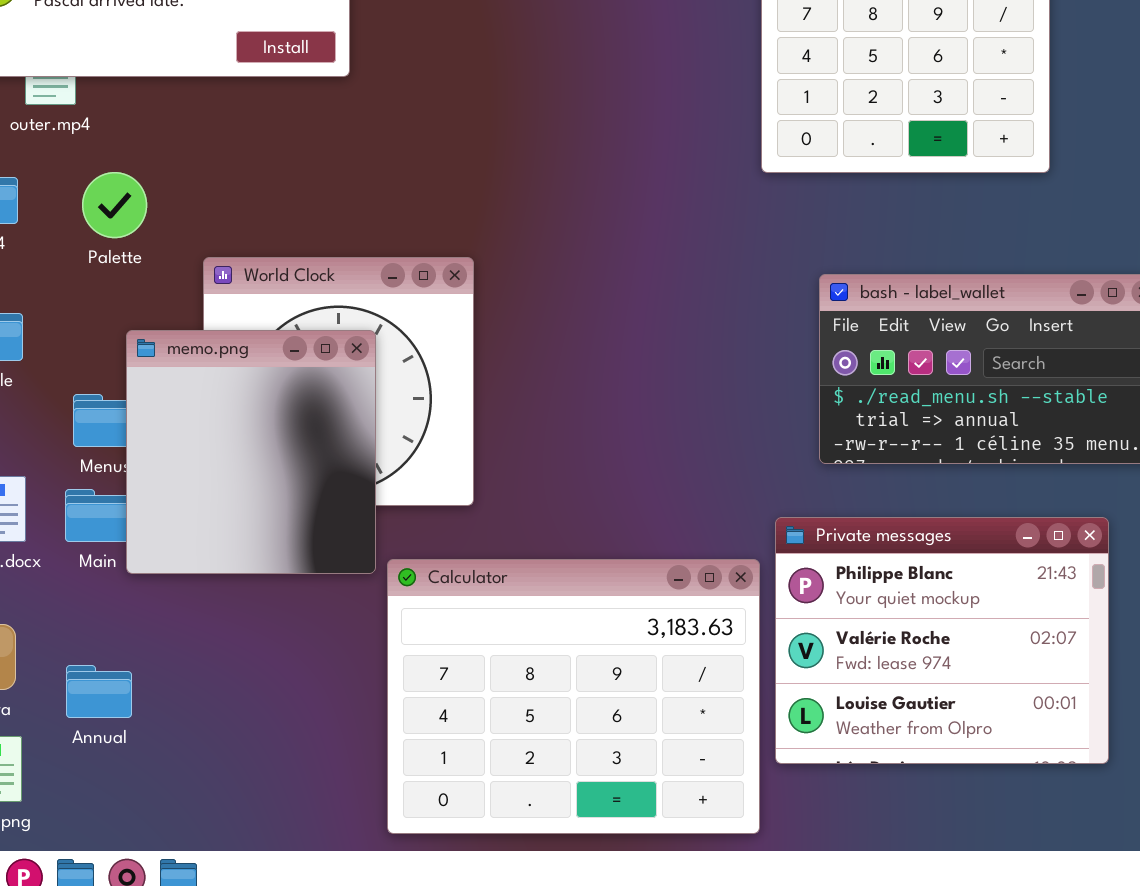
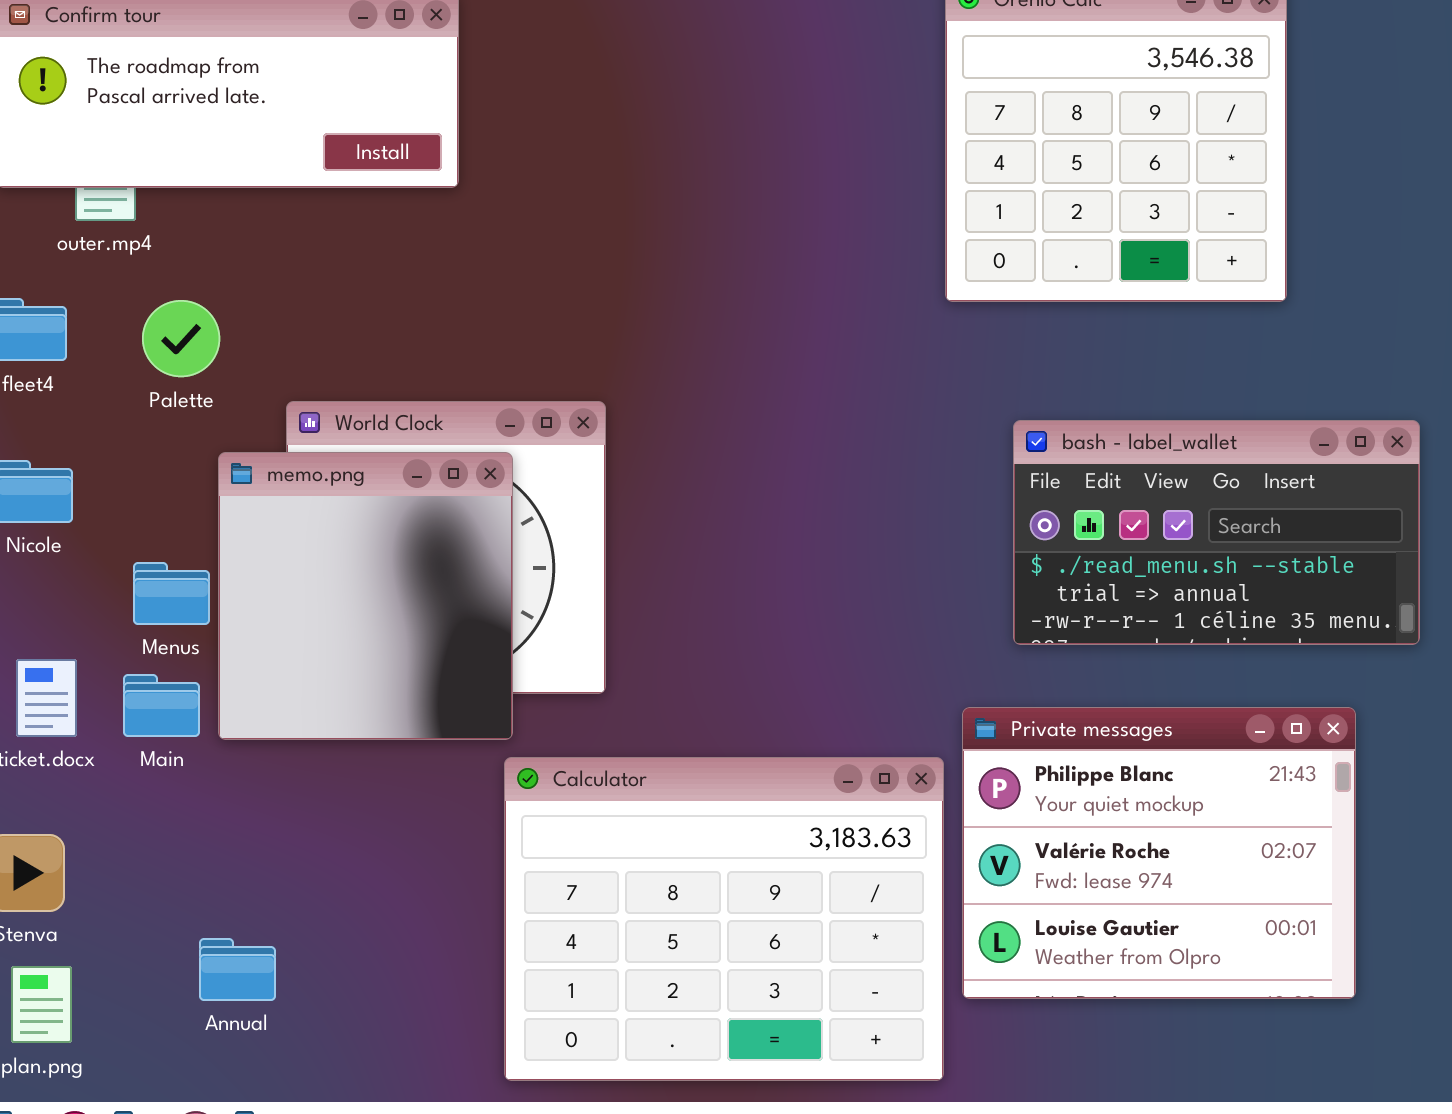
memo.png: [126,330,376,574] -> [218,452,513,740], moved
Annual: [66,665,132,718] -> [199,938,276,1001], moved

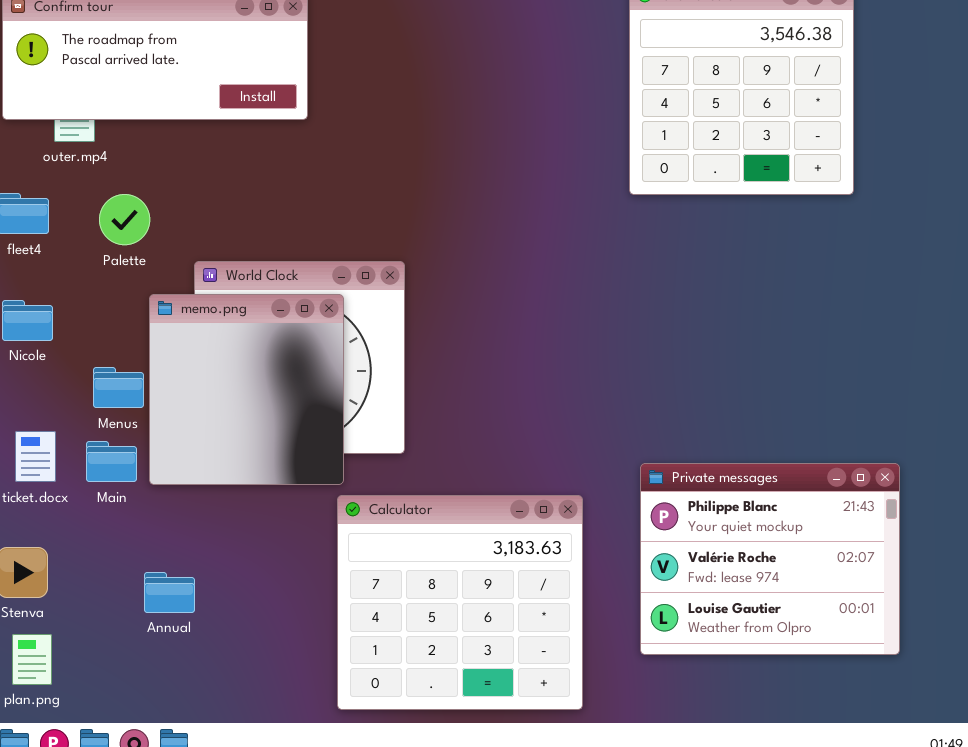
bash - label_wallet: [1013,420,1420,645] -> none, closed
Calculator: [504,757,944,1081] -> [337,495,583,710], resized
Annual: [199,938,276,1001] -> [144,572,195,613], moved

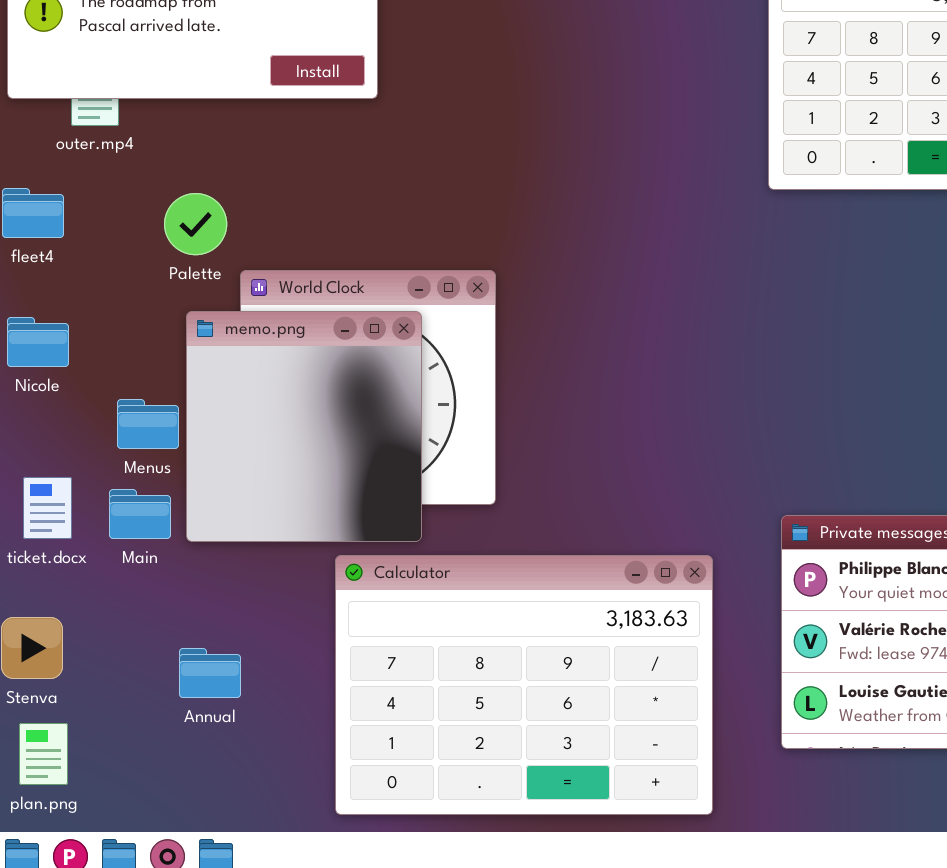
Palette: [99,194,150,245] -> [164,193,227,255], moved
Calculator: [337,495,583,710] -> [335,555,713,815], resized

